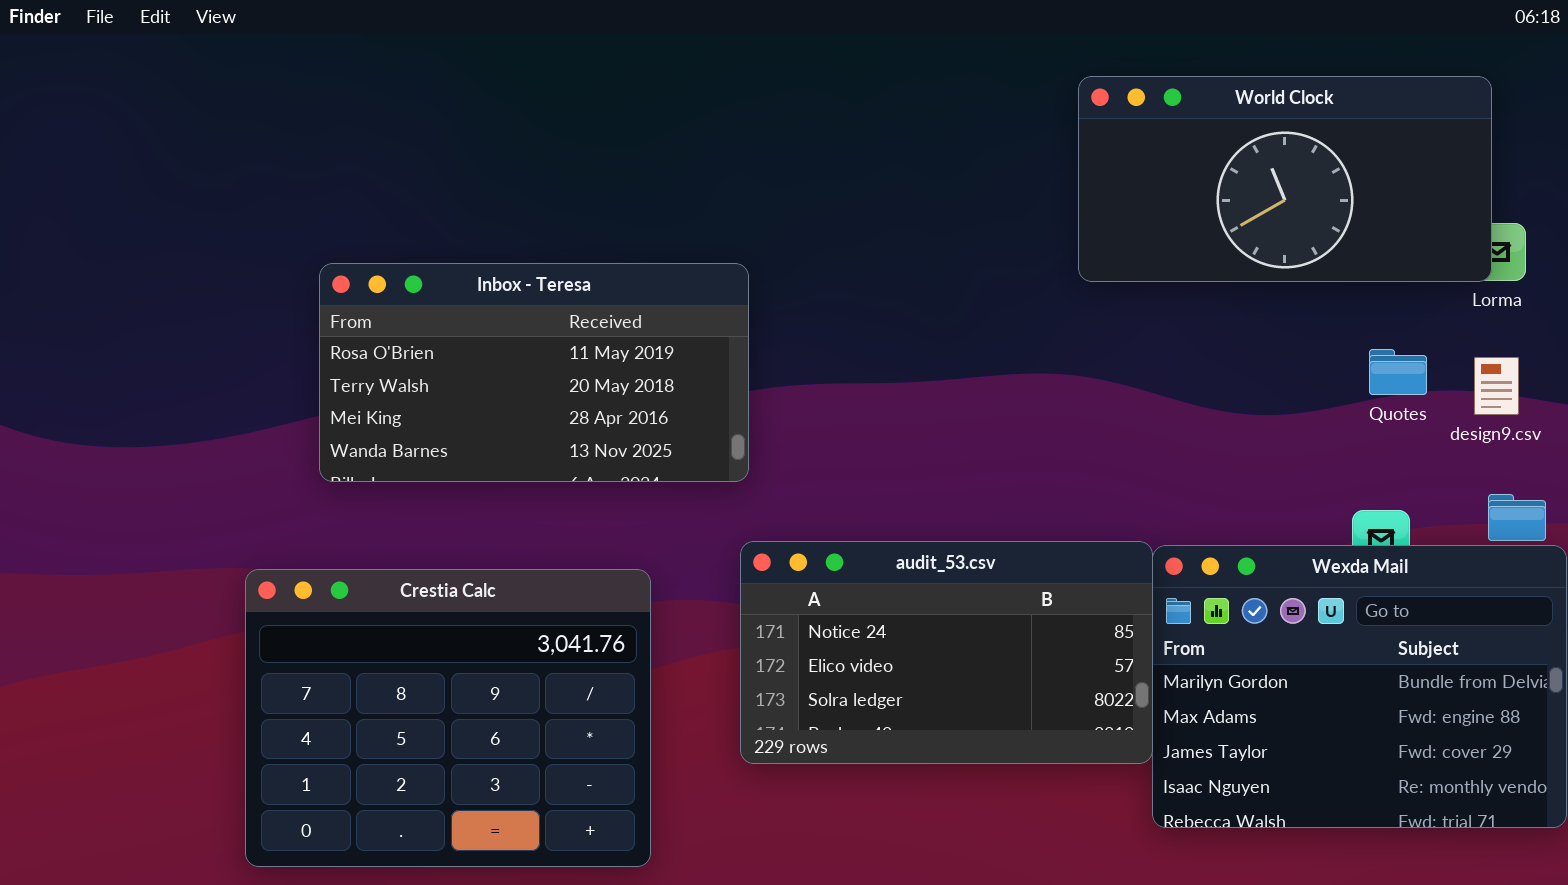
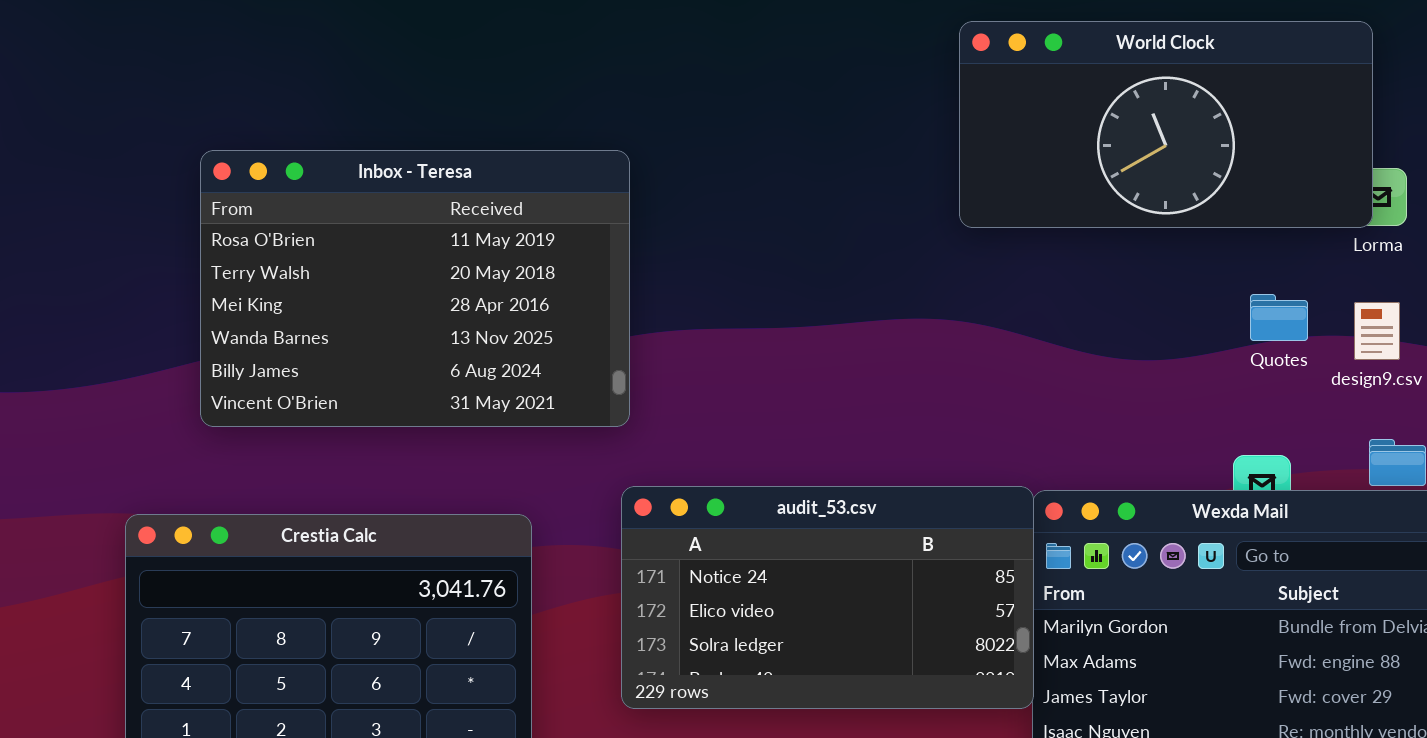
Inbox - Teresa: [319,263,749,482] -> [200,150,630,427], resized

